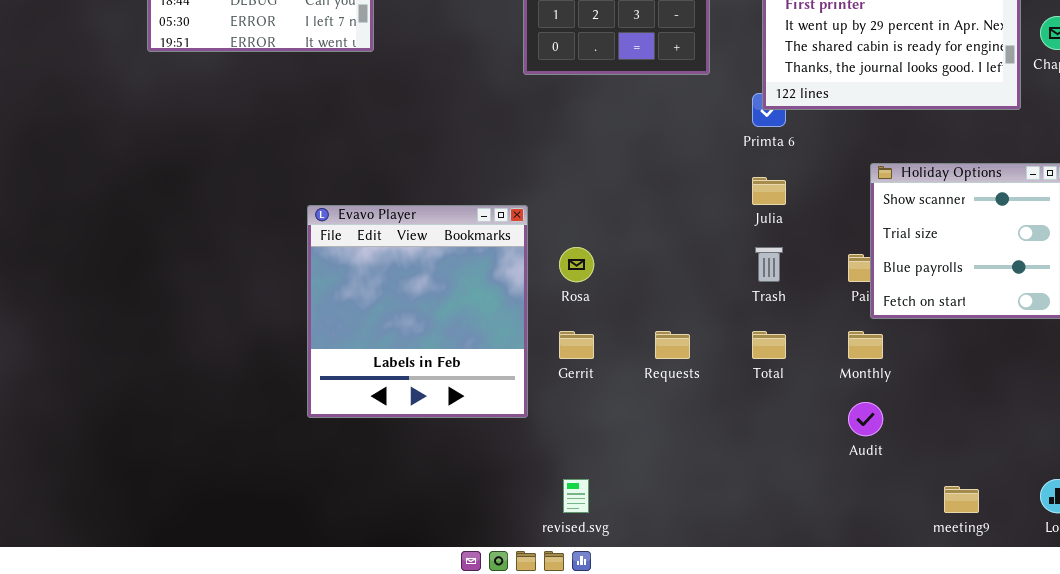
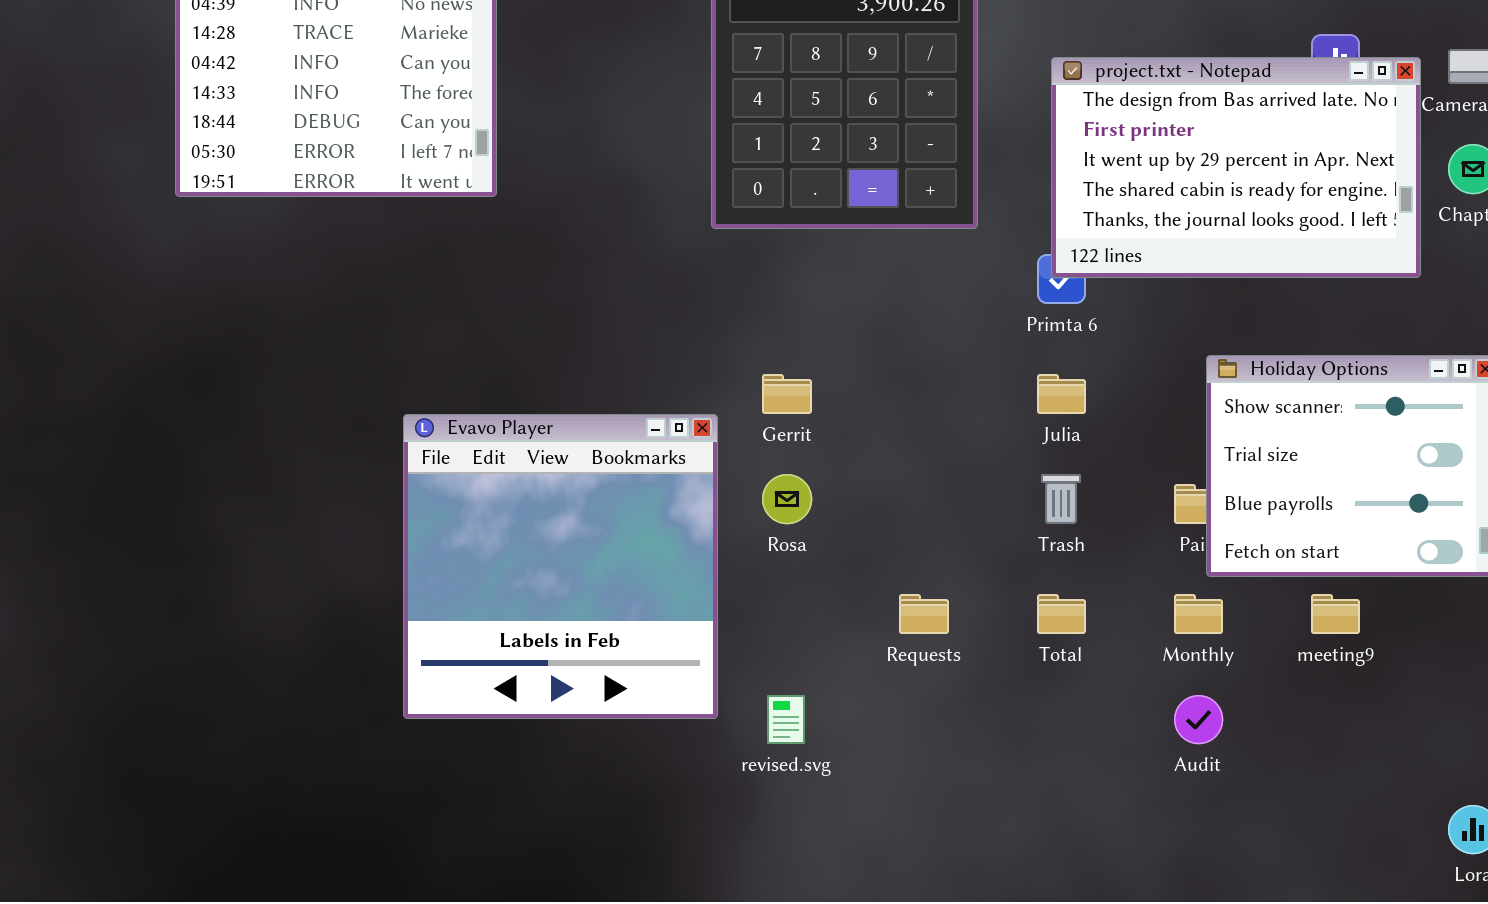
Gerrit: [559,331,594,359] -> [762,374,812,414], moved
revised.svg: [563,479,589,513] -> [767,695,805,744], moved
meeting9: [944,486,979,513] -> [1311,594,1360,634], moved

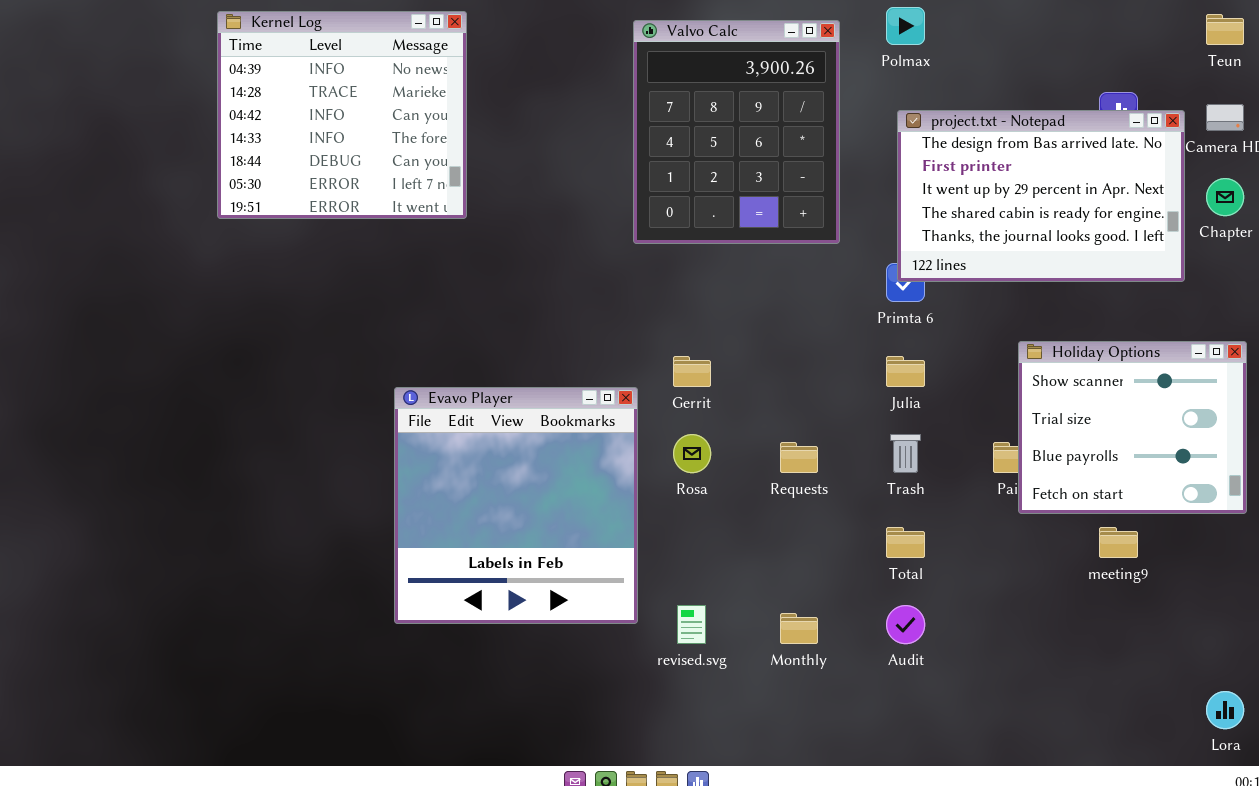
Requests: [899,594,949,634] -> [780,442,818,473], moved
Monthly: [1174,594,1223,634] -> [780,613,818,644], moved
Audit: [1174,695,1223,744] -> [886,605,925,644], moved

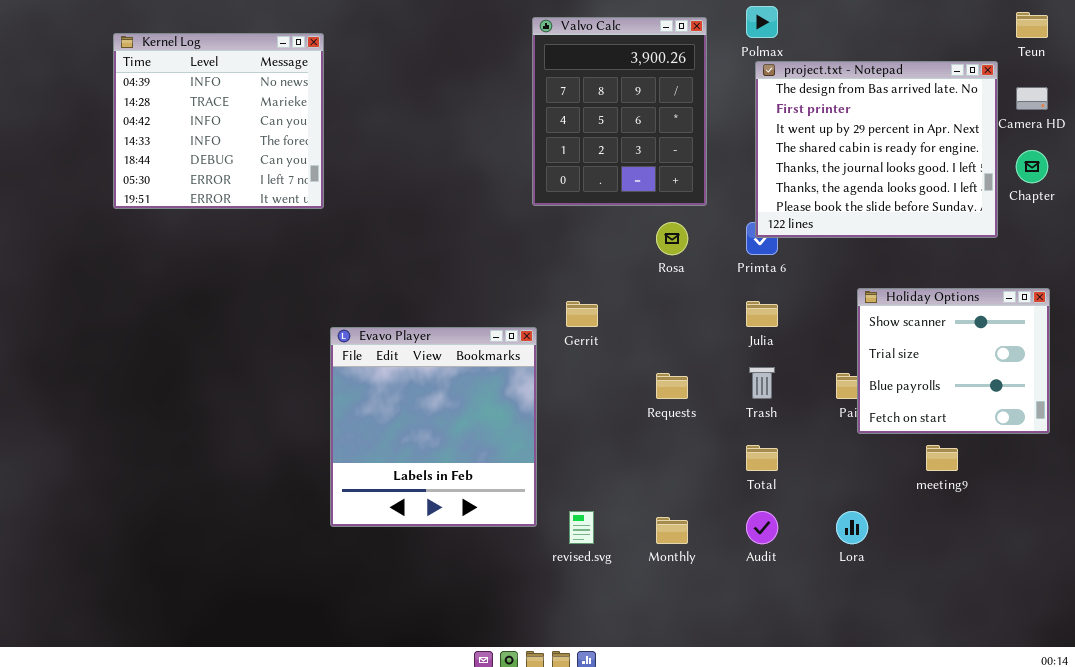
Kernel Log: [217,11,467,219] -> [113,33,324,209], moved
project.txt - Notepad: [897,110,1185,282] -> [755,61,998,238], resized
Rosa: [673,434,711,473] -> [656,222,688,255], moved
Lora: [1206,691,1244,729] -> [836,511,868,544], moved

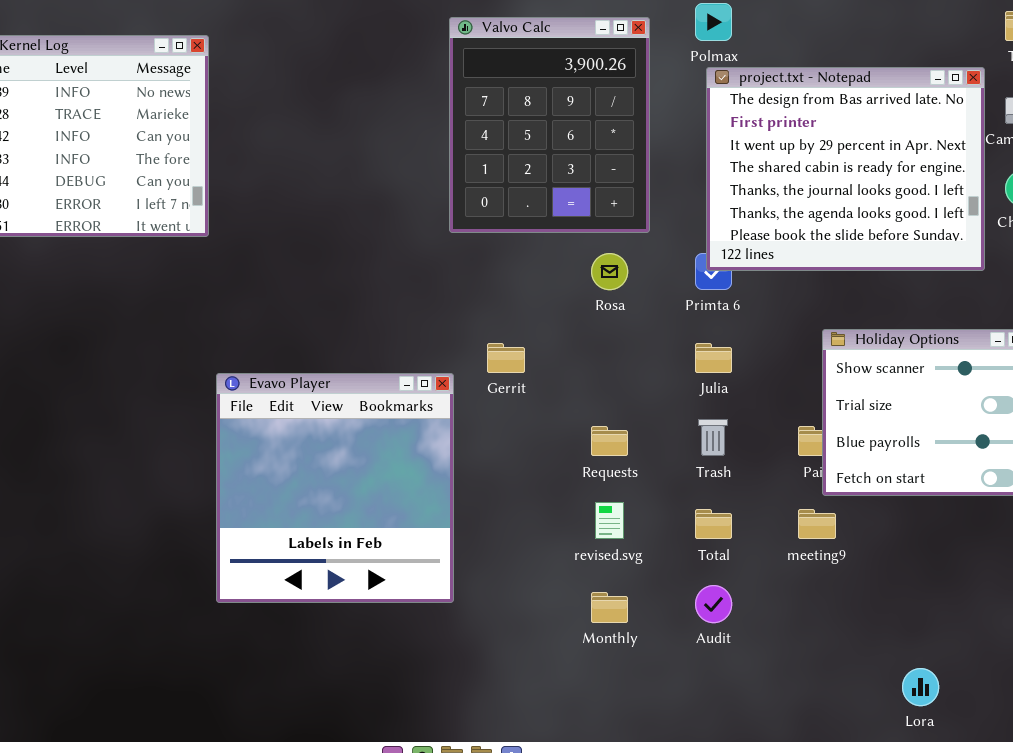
meeting9: [926,445,958,471] -> [798,509,836,539], moved
revised.svg: [569,511,594,544] -> [595,502,624,539], moved
Lora: [836,511,868,544] -> [902,668,939,706], moved

